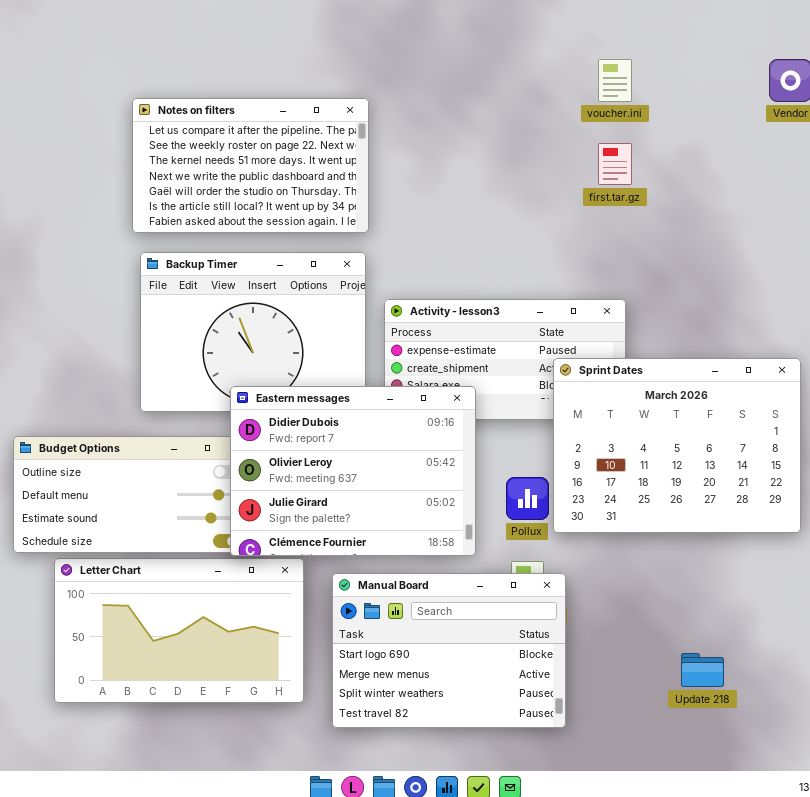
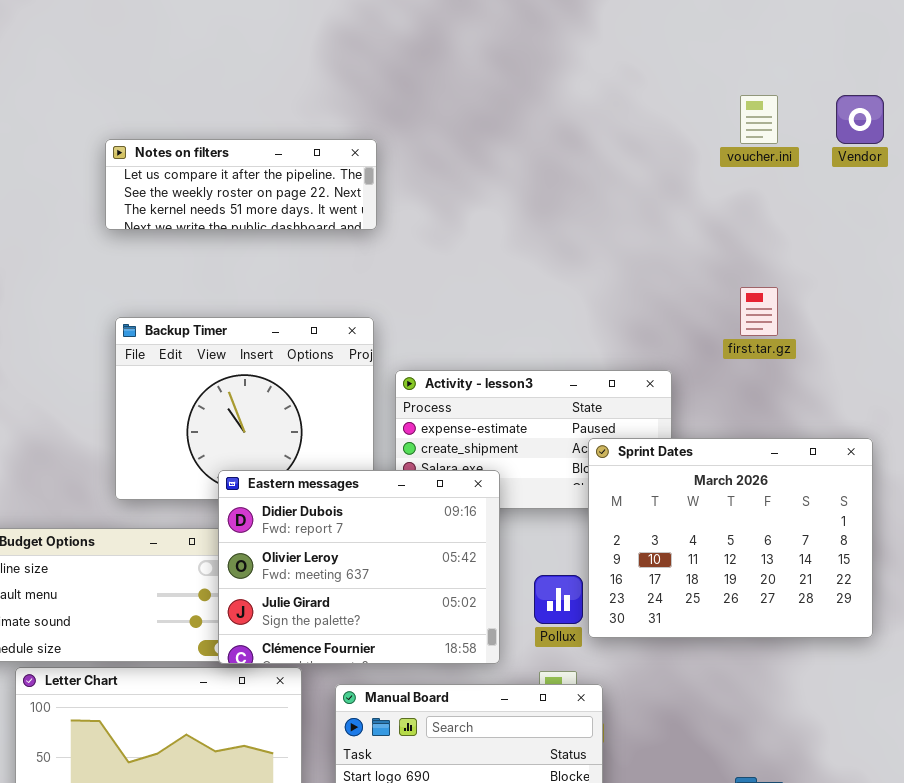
voucher.ini: [598,59,632,102] -> [740,95,778,144], moved
Notes on filters: [132,98,369,233] -> [105,139,377,230], resized
first.tar.gz: [598,143,632,185] -> [740,287,778,336], moved

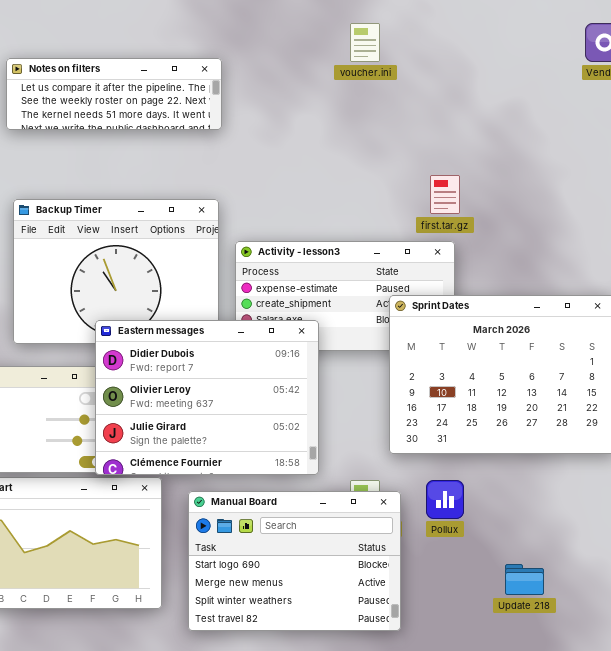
voucher.ini: [740,95,778,144] -> [350,23,380,62], moved
first.tar.gz: [740,287,778,336] -> [430,175,460,214], moved
Pollux: [534,575,583,624] -> [426,480,464,519], moved

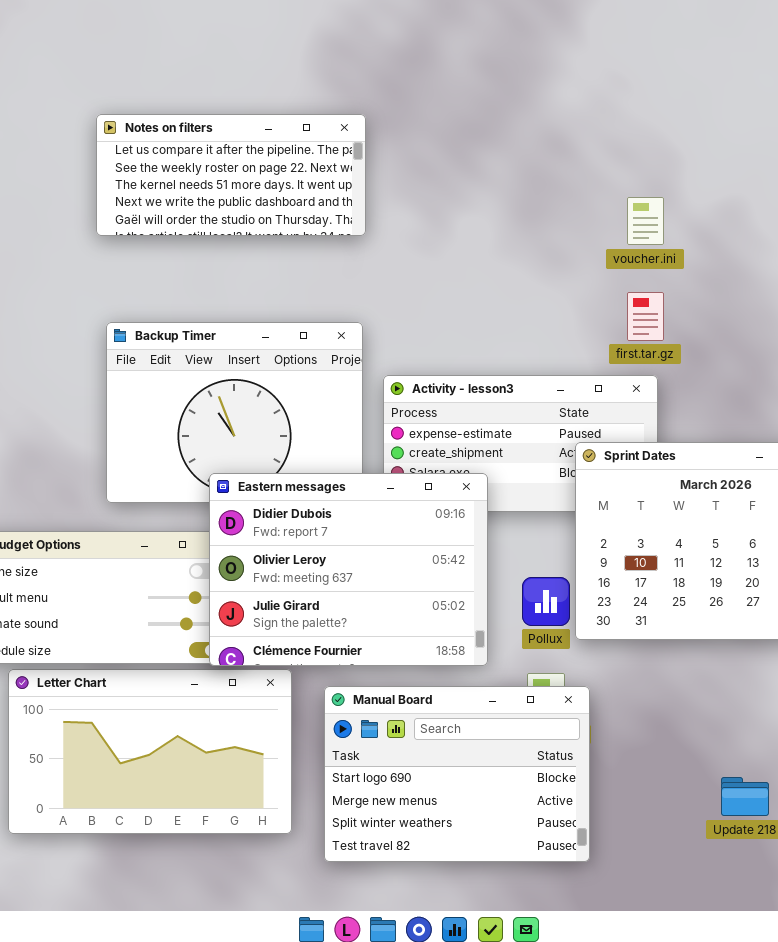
voucher.ini: [350,23,380,62] -> [627,197,664,245], moved
Notes on filters: [6,58,222,130] -> [96,114,366,236], resized
Pollux: [426,480,464,519] -> [522,577,570,626], moved

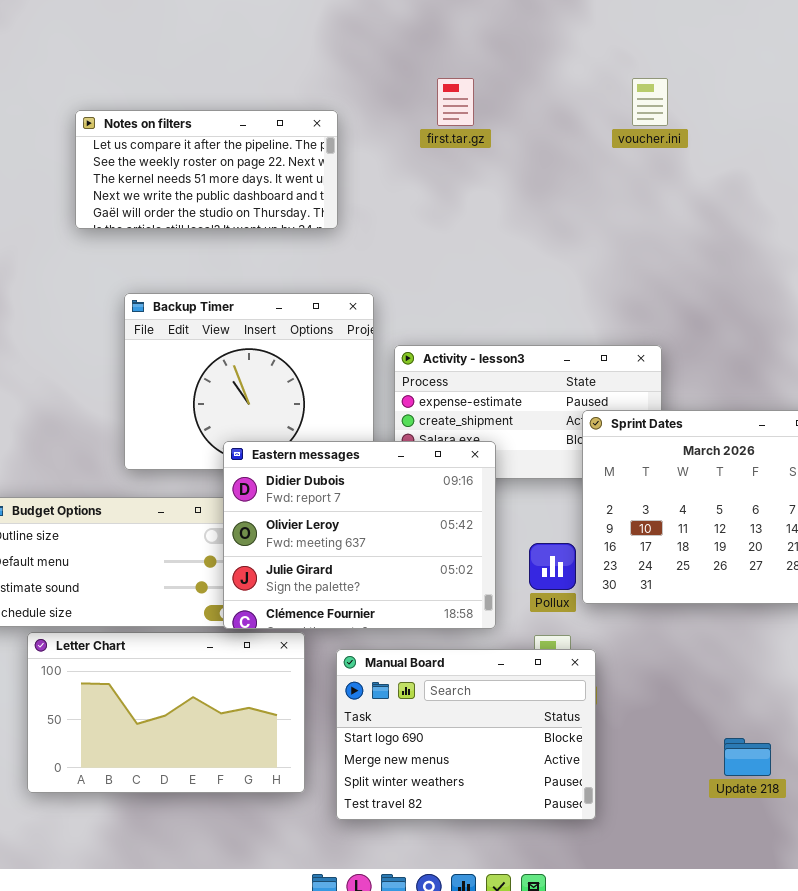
Notes on filters: [96,114,366,236] -> [75,110,338,229], moved
voucher.ini: [627,197,664,245] -> [632,78,668,126], moved
first.tar.gz: [627,292,664,341] -> [437,78,474,126], moved

